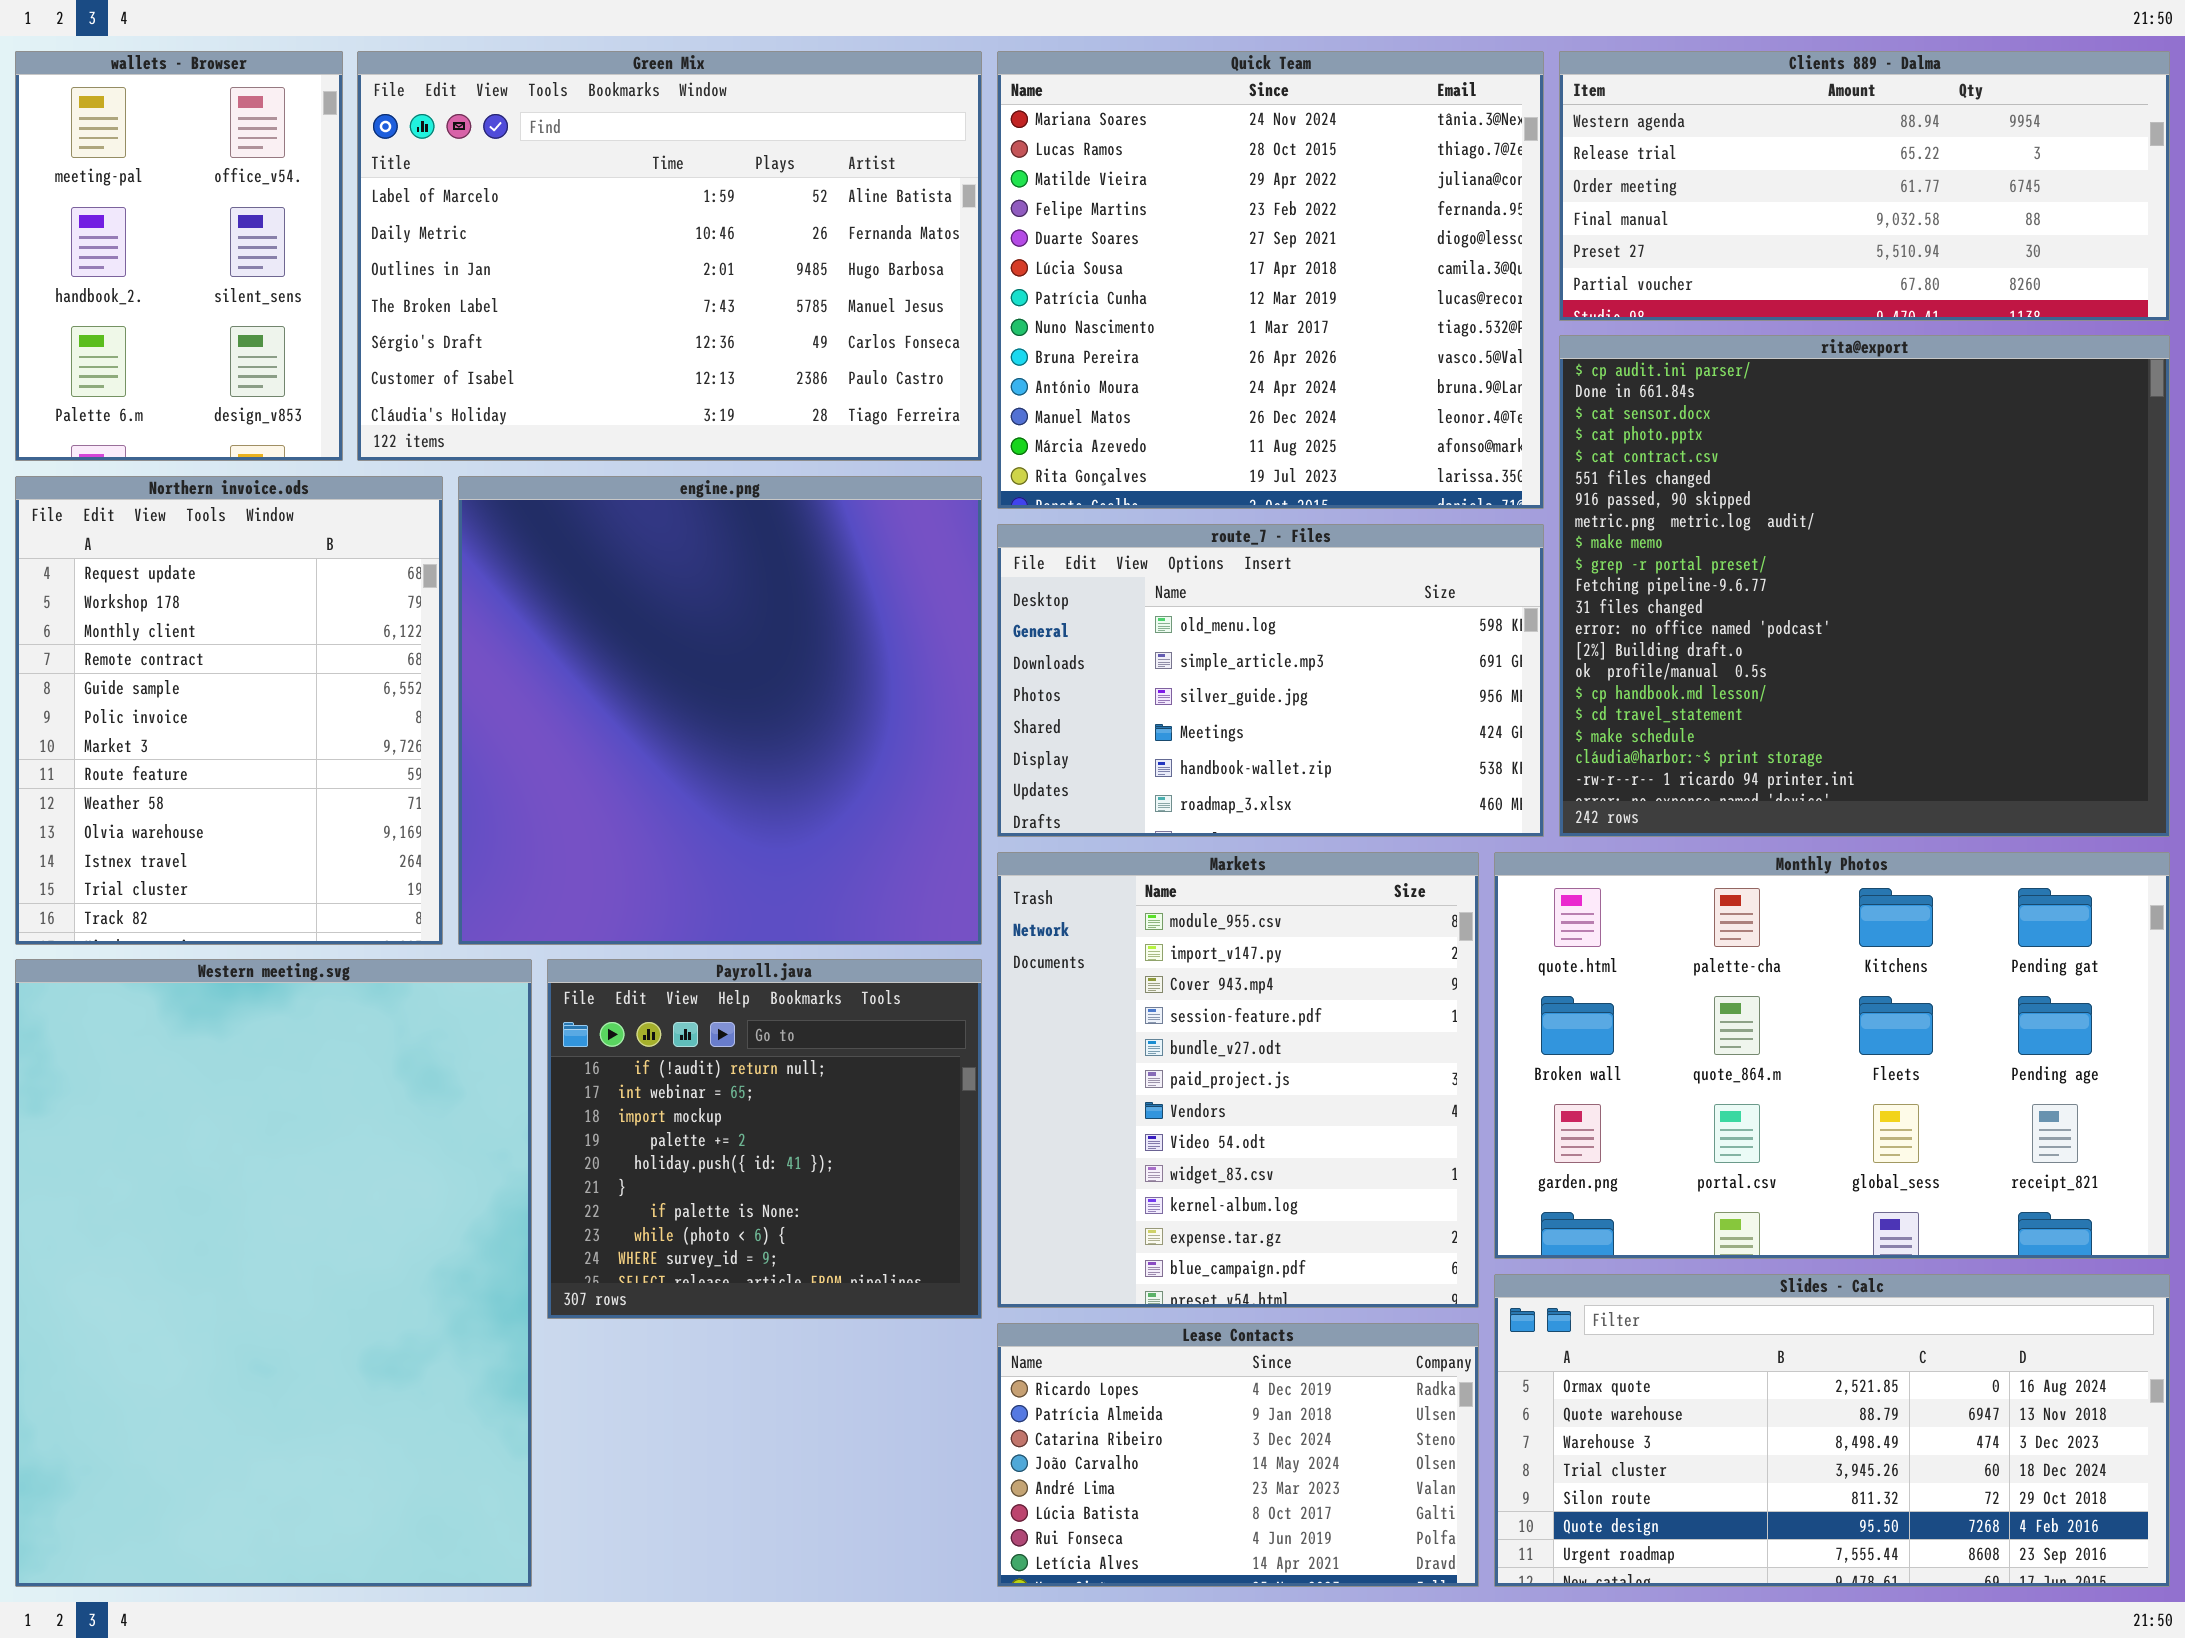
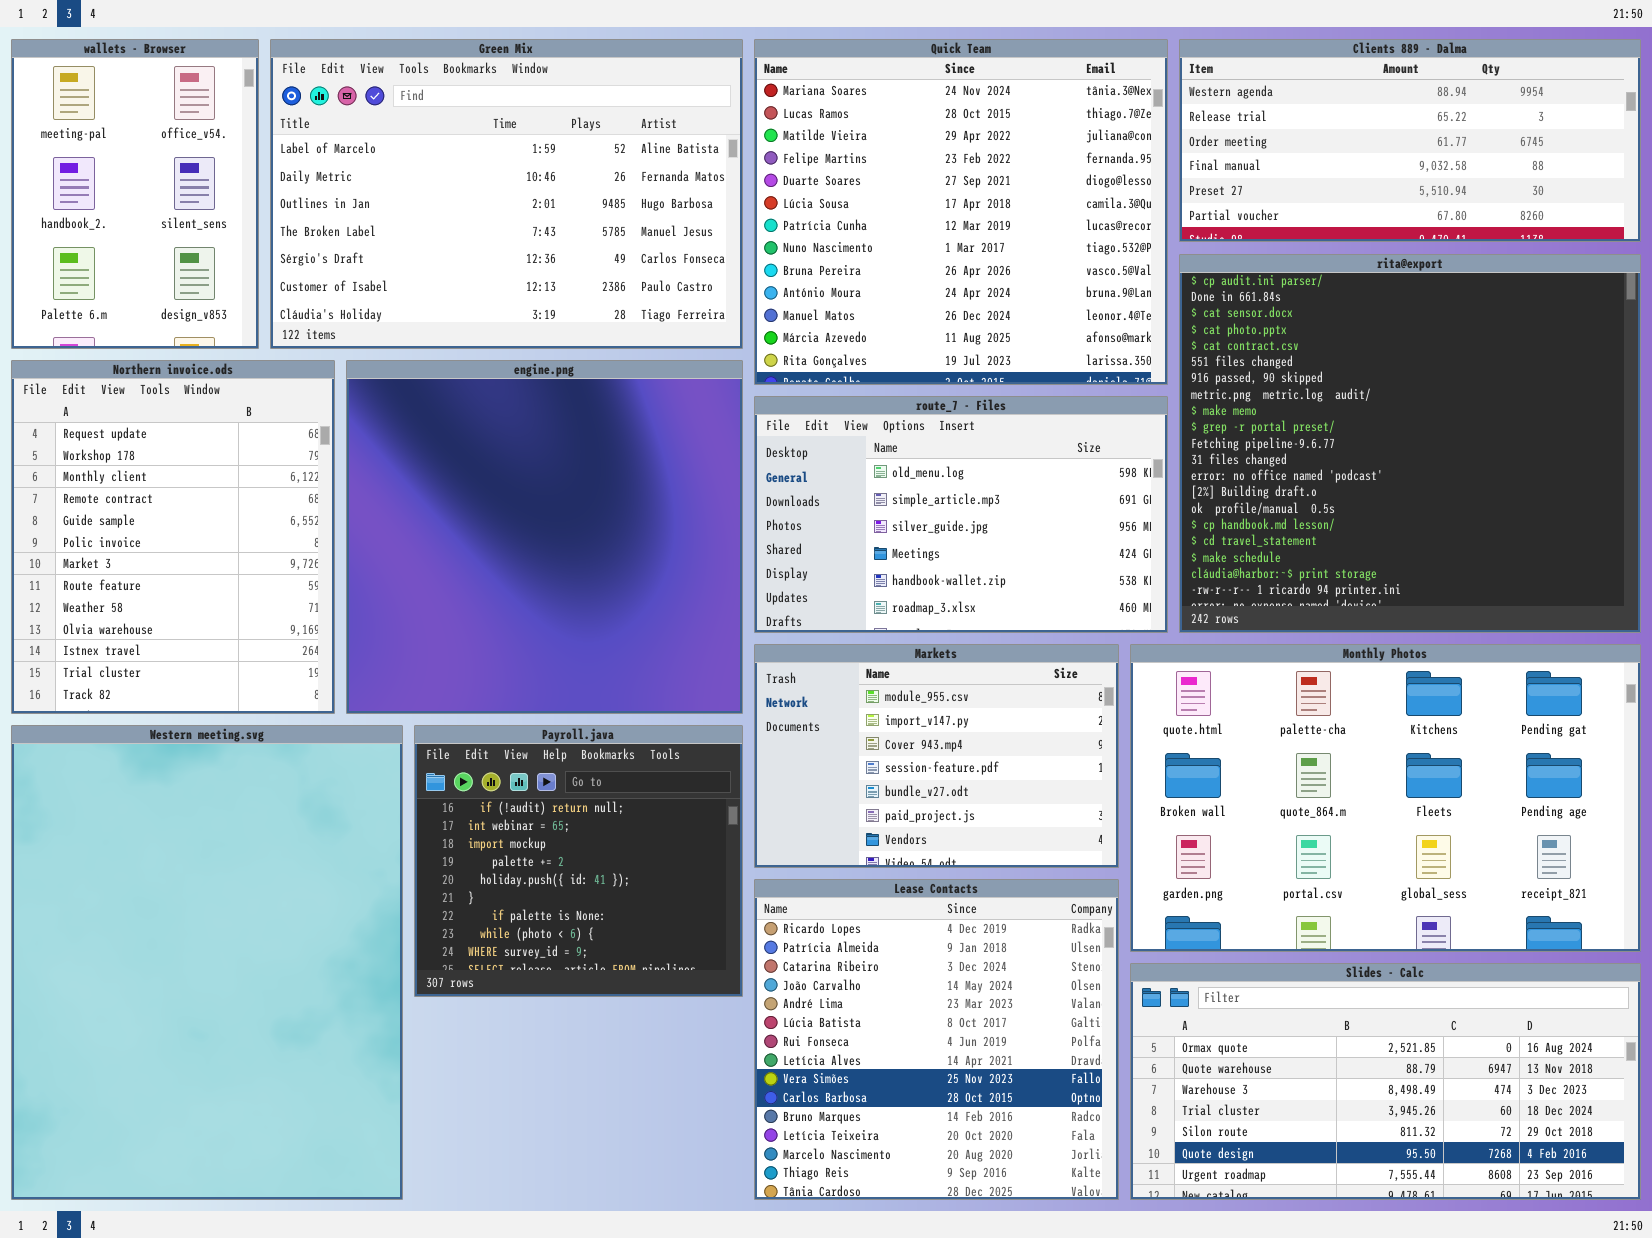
Markets: [997,852,1479,1308] -> [754,644,1119,868], resized
Lease Contacts: [997,1323,1479,1587] -> [754,879,1119,1200], resized

